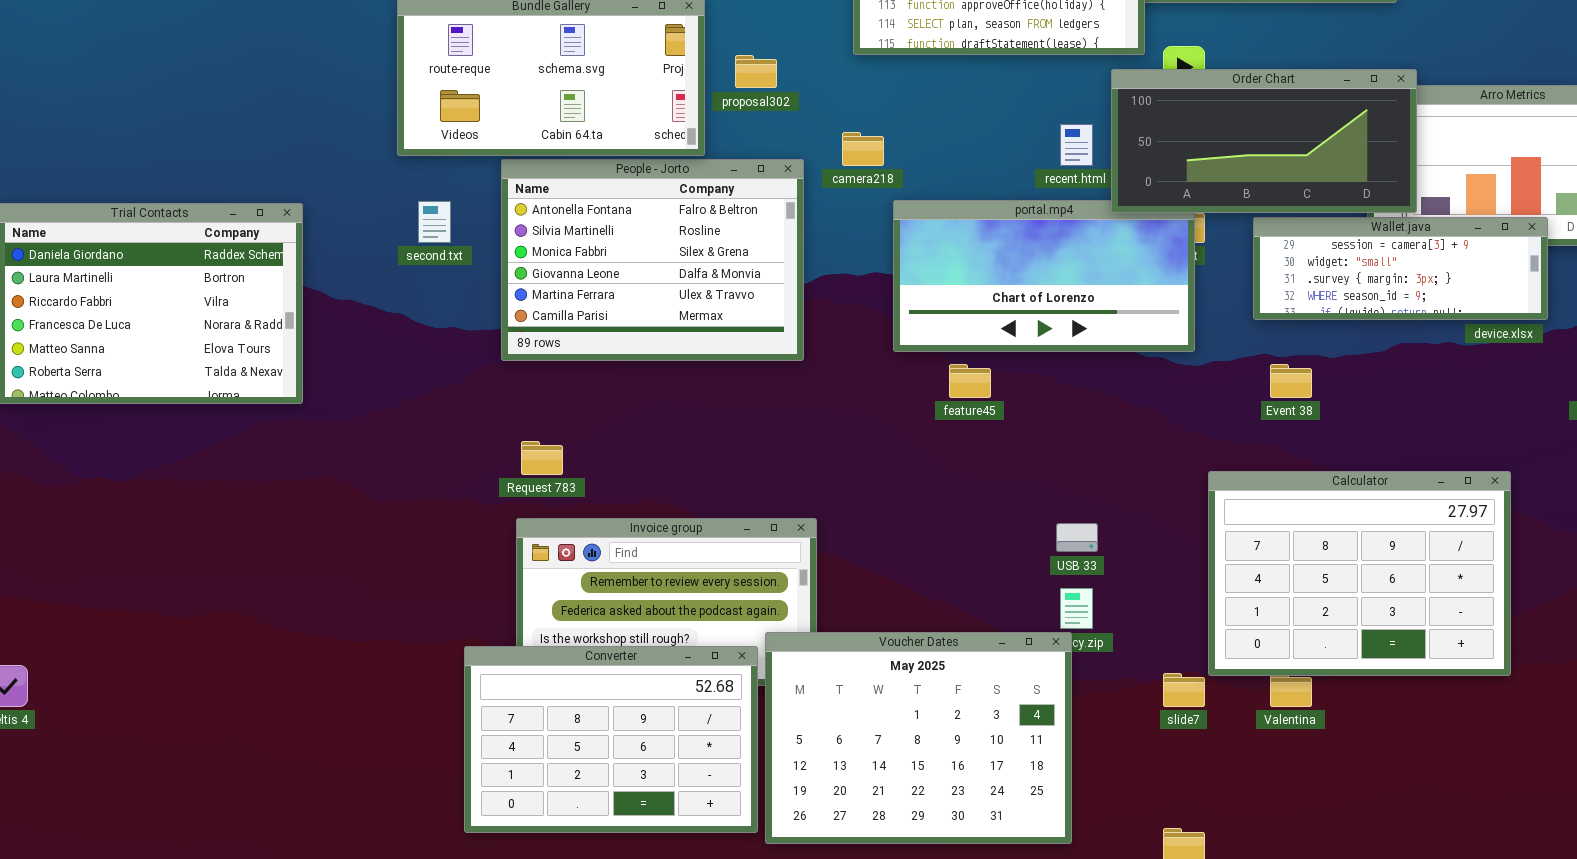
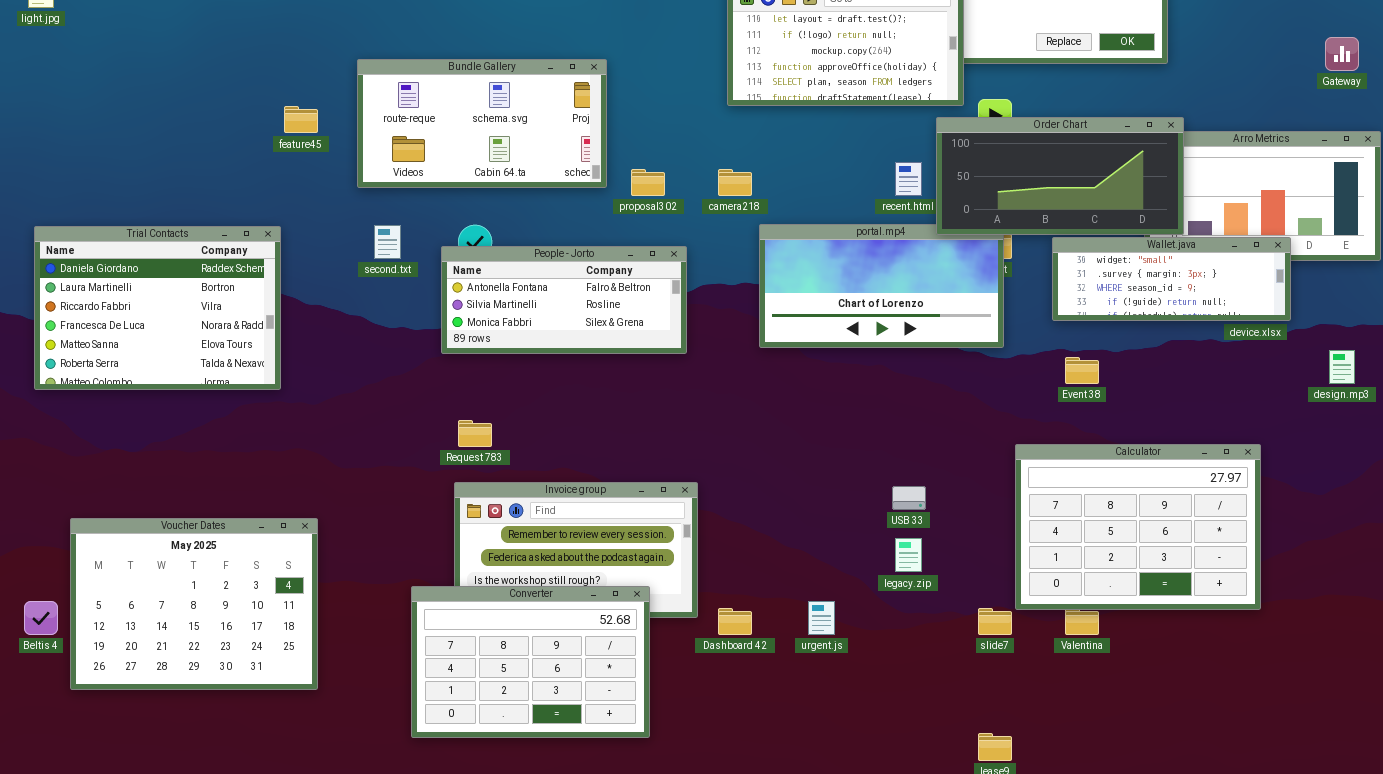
proposal302: [735,55,777,88] -> [631,169,665,196], moved
People - Jorto: [501,159,804,361] -> [441,246,687,354], resized
Wallet.java: [1253,217,1548,320] -> [1052,237,1291,321], scrolled down 1 row
feature45: [949,364,991,398] -> [284,106,318,133], moved
Voucher Dates: [765,632,1072,844] -> [70,518,318,690], moved

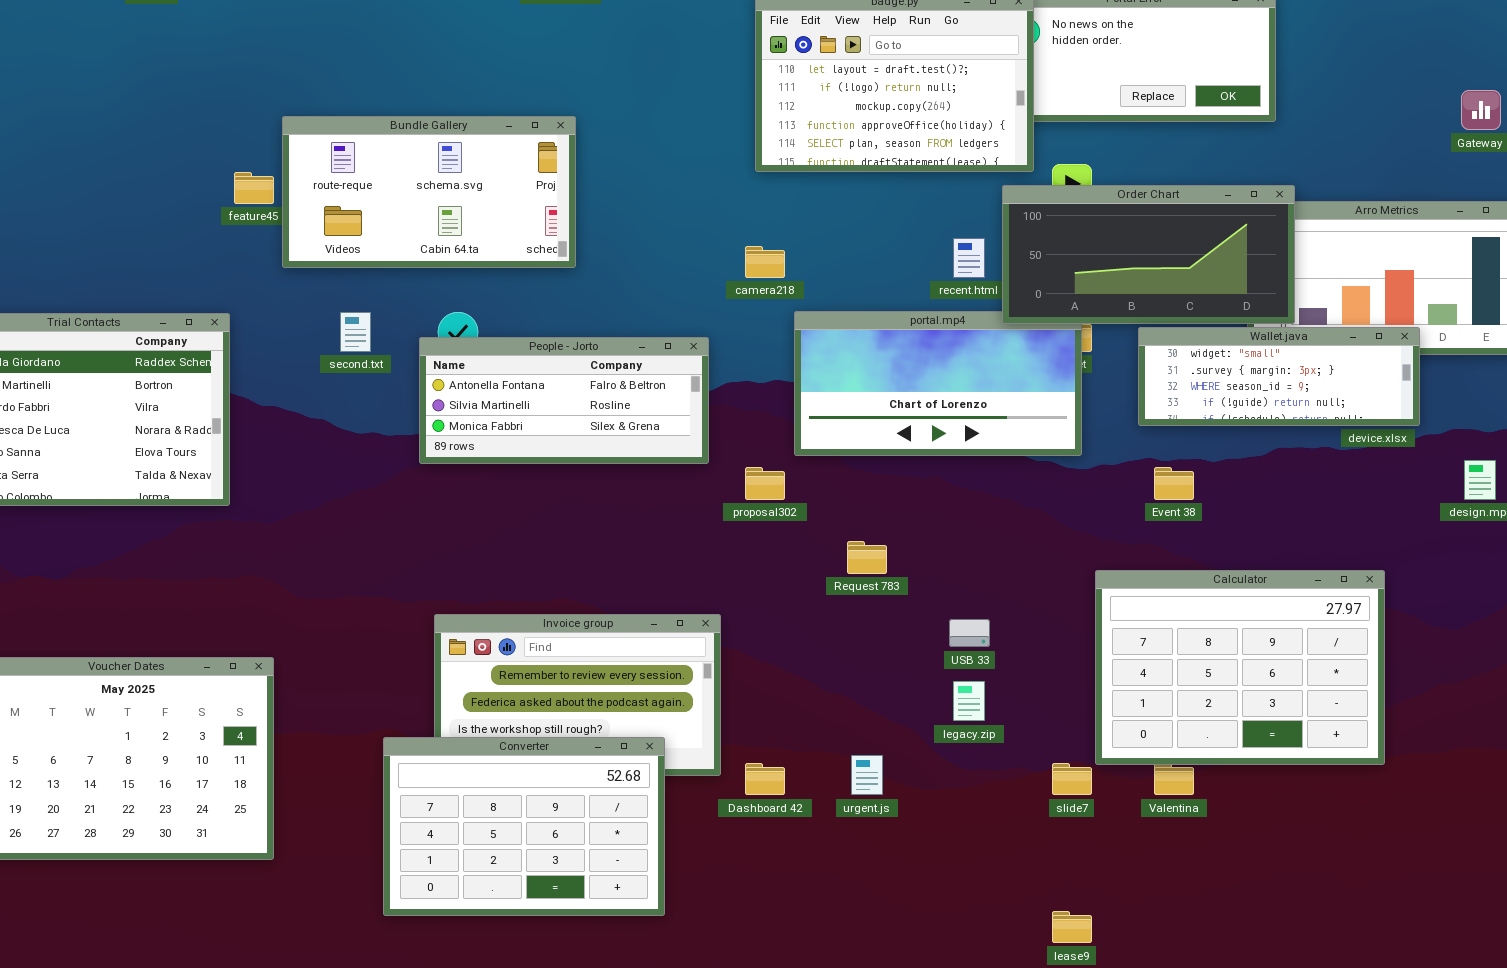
Bundle Gallery: [357,59,607,188] -> [282,116,576,268], moved
proposal302: [631,169,665,196] -> [745,467,785,500], moved
Request 783: [458,420,492,447] -> [847,541,887,574], moved

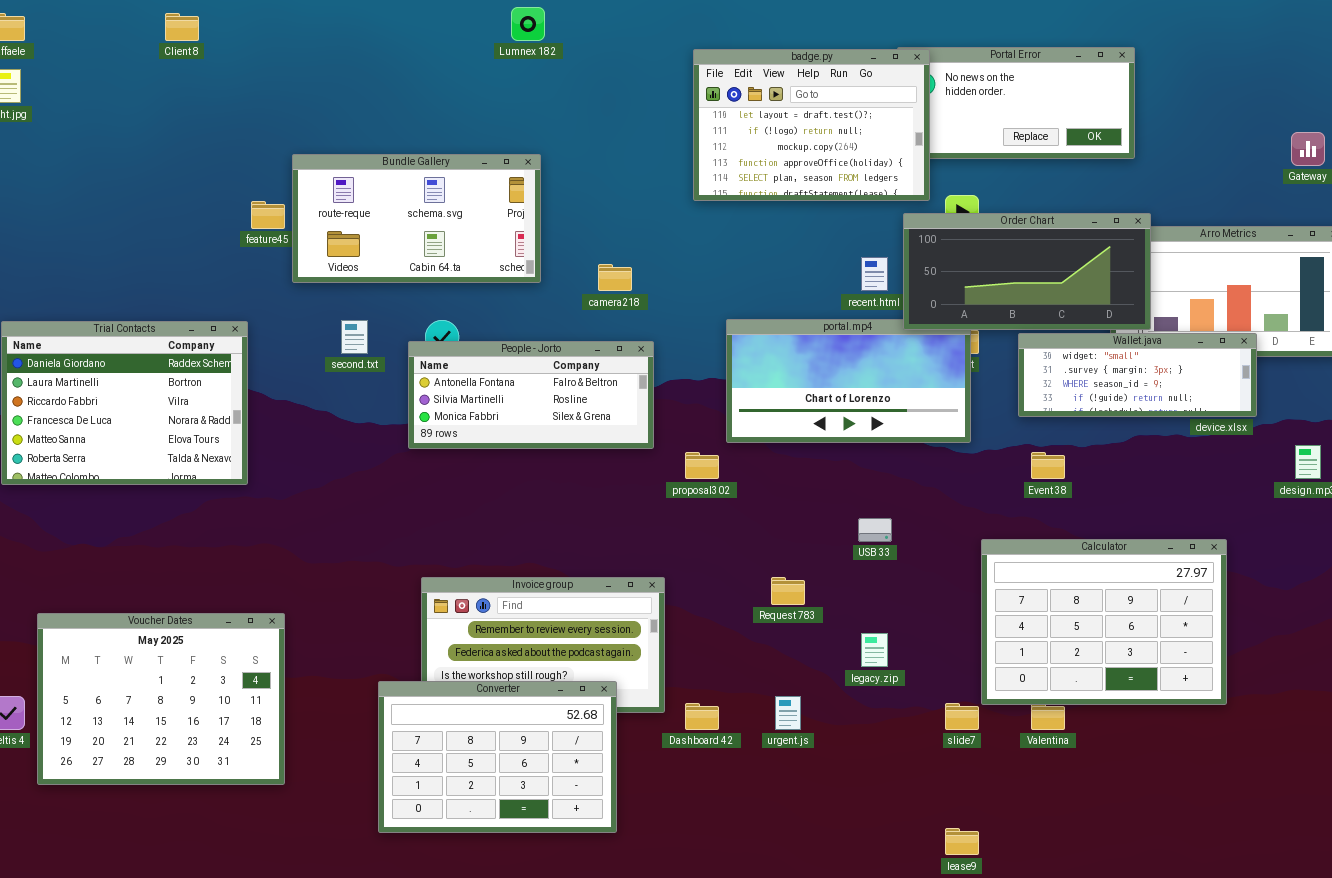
camera218: [745,246,785,278] -> [598,264,632,291], moved
Request 783: [847,541,887,574] -> [771,577,805,605], moved
USB 33: [949,619,990,647] -> [858,518,892,542], moved

